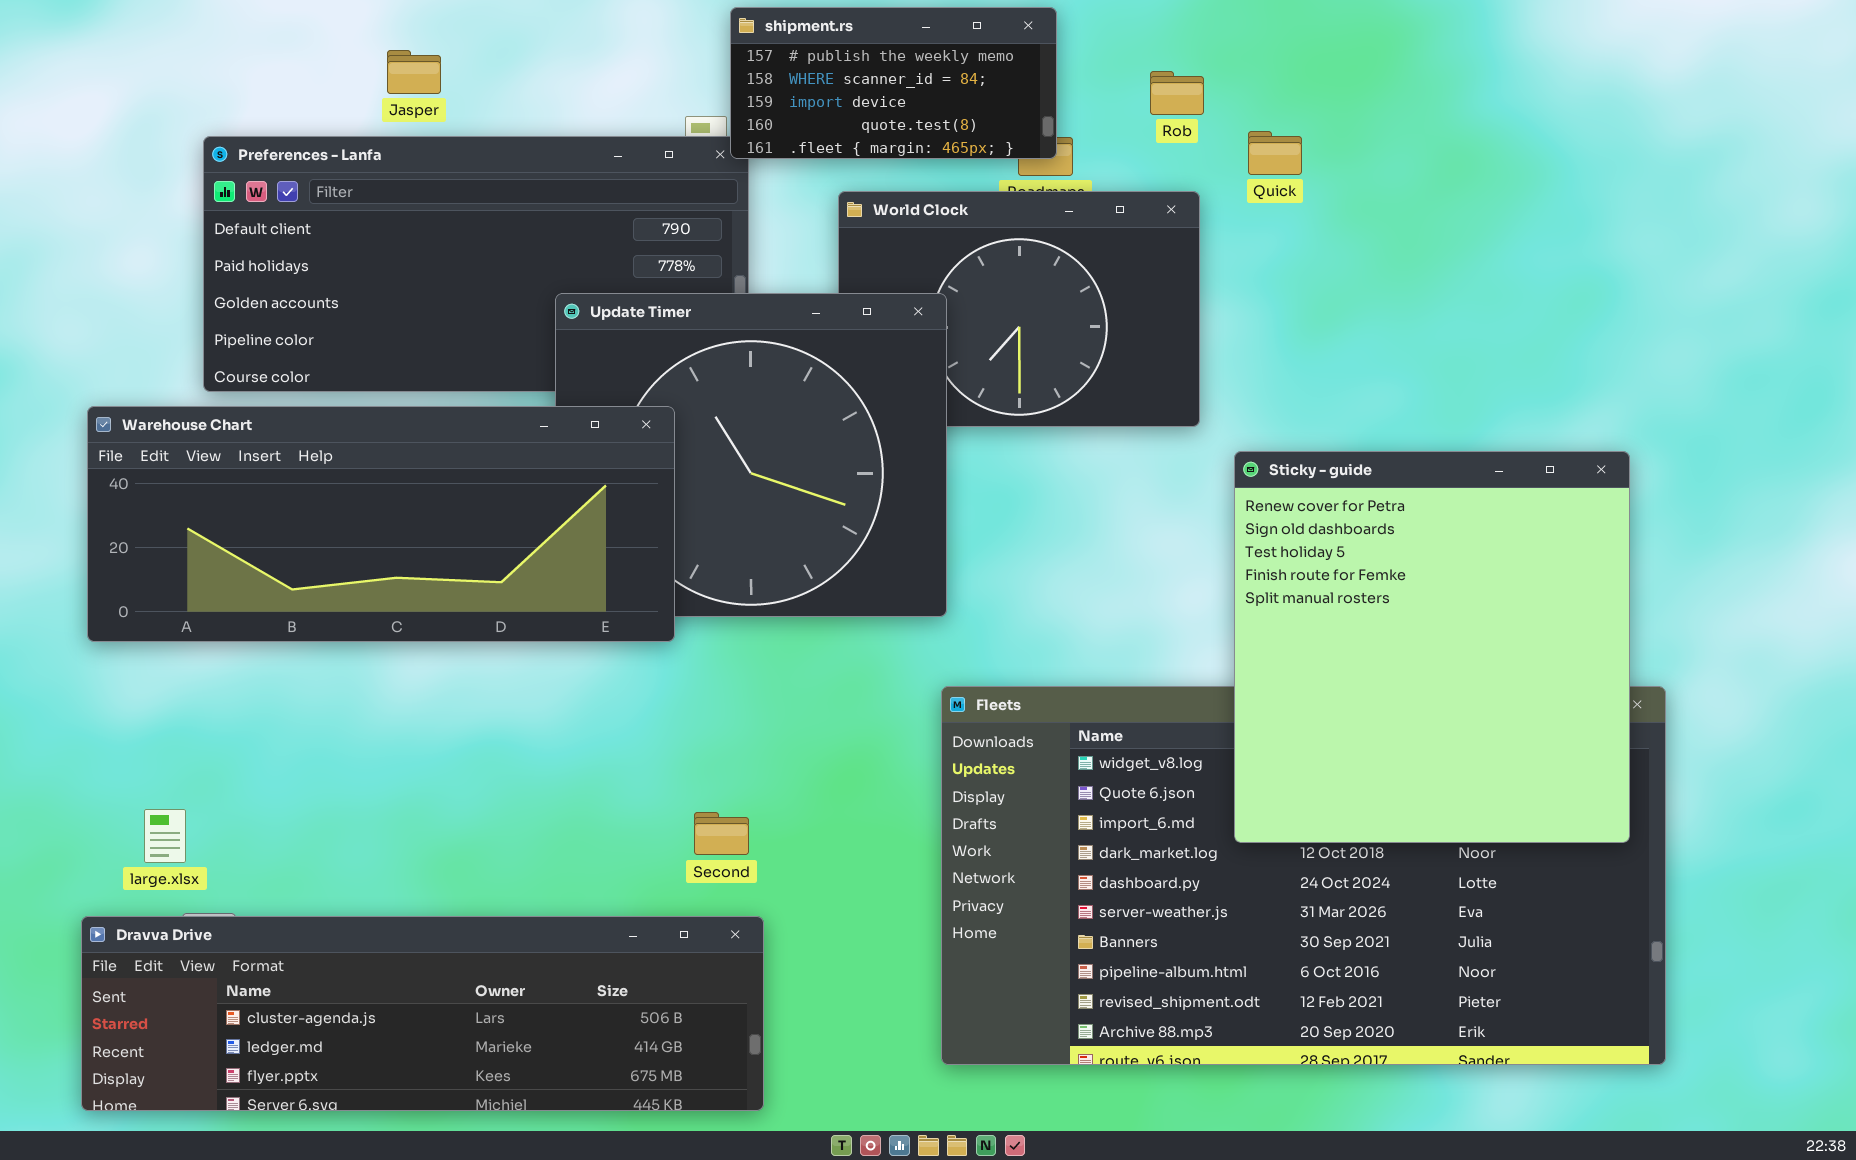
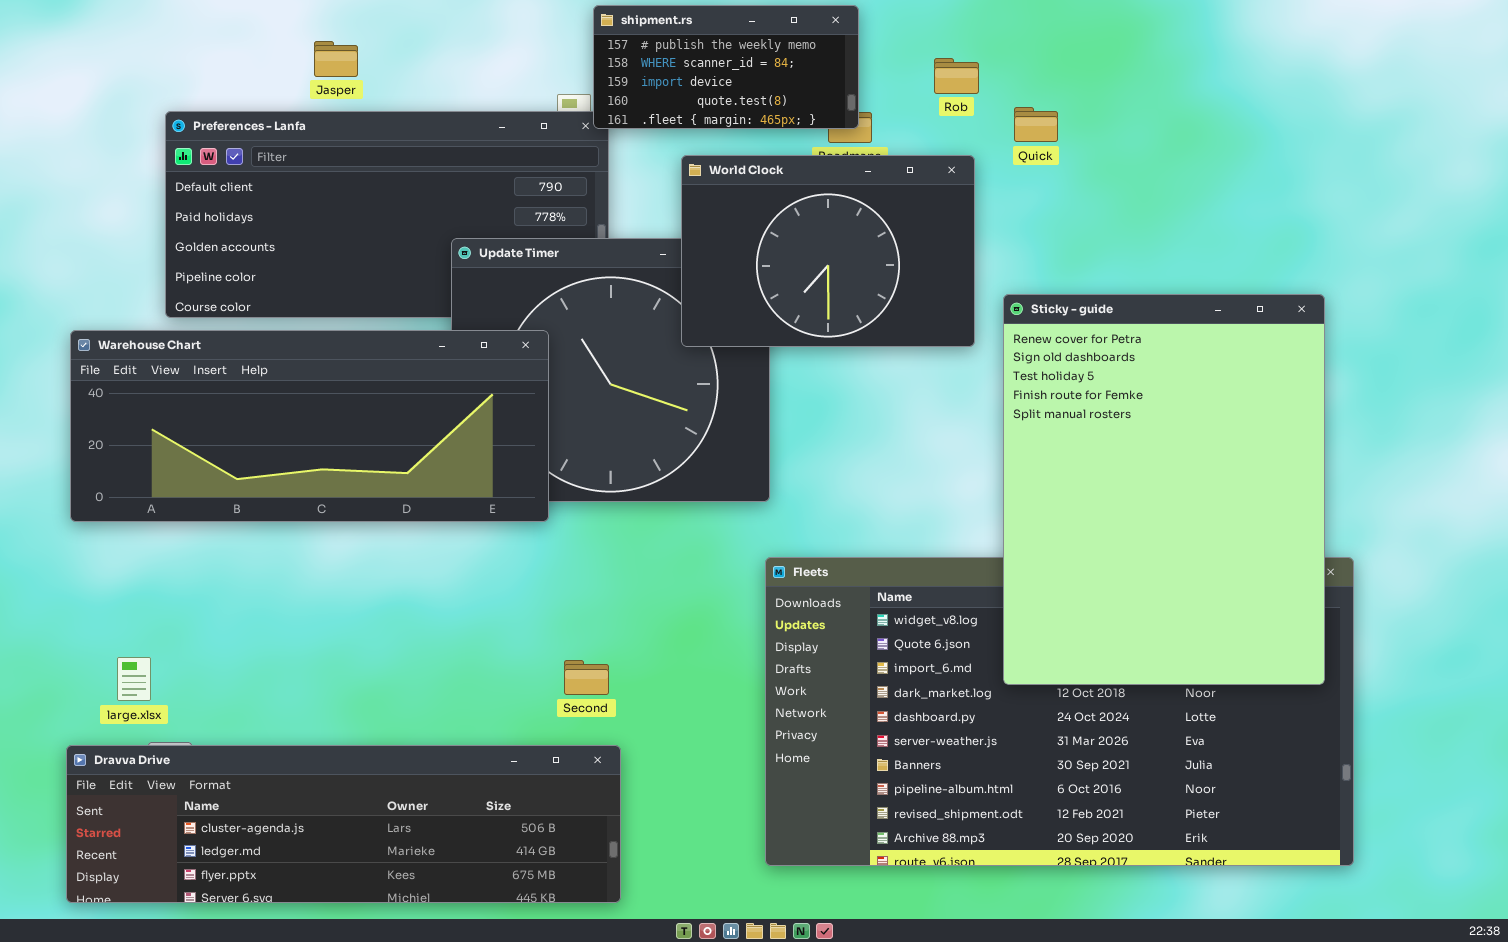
World Clock: [838,191,1200,427] -> [681,155,975,347], raised
Sticky - guide: [1234,451,1630,843] -> [1003,294,1325,685], resized

